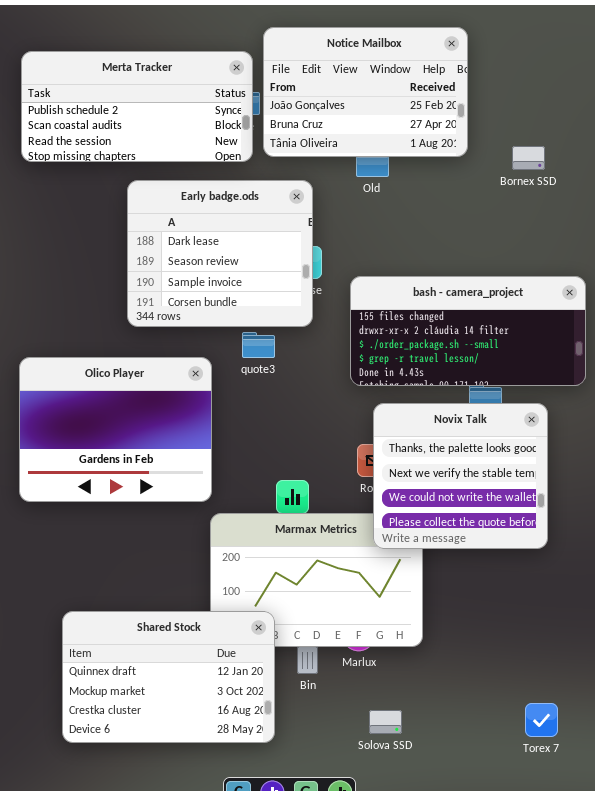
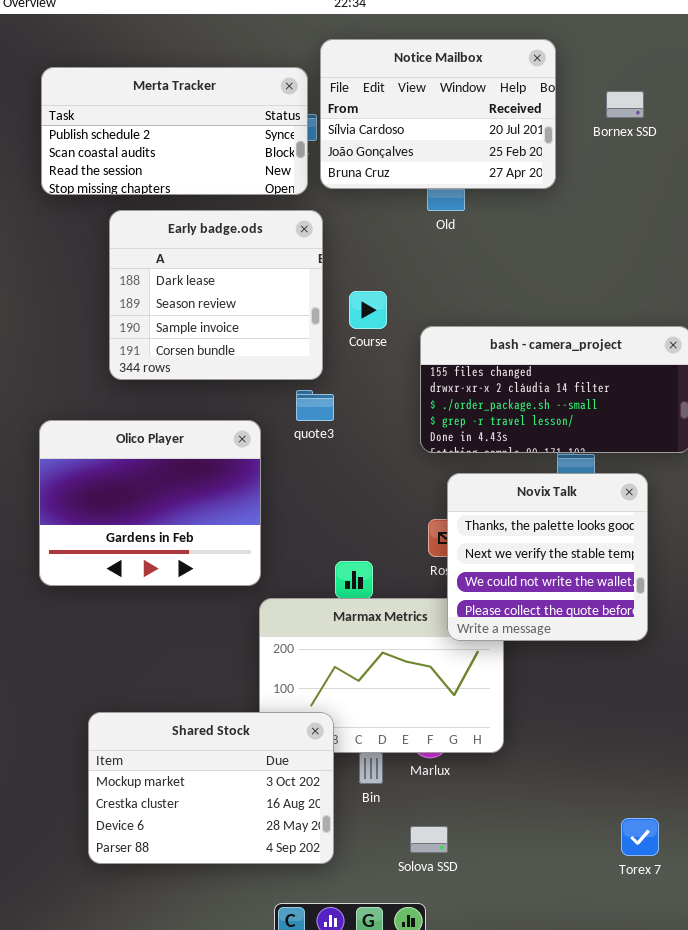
Notice Mailbox: [263,27,468,157] -> [320,39,556,189], scrolled up 1 row
Bornex SSD: [512,146,545,170] -> [606,91,644,118], moved
Early badge.ods: [127,180,313,327] -> [109,210,323,380], moved
Shared Stock: [62,611,275,743] -> [88,712,334,864], scrolled down 1 row
Solova SSD: [369,710,402,734] -> [410,826,448,853], moved

